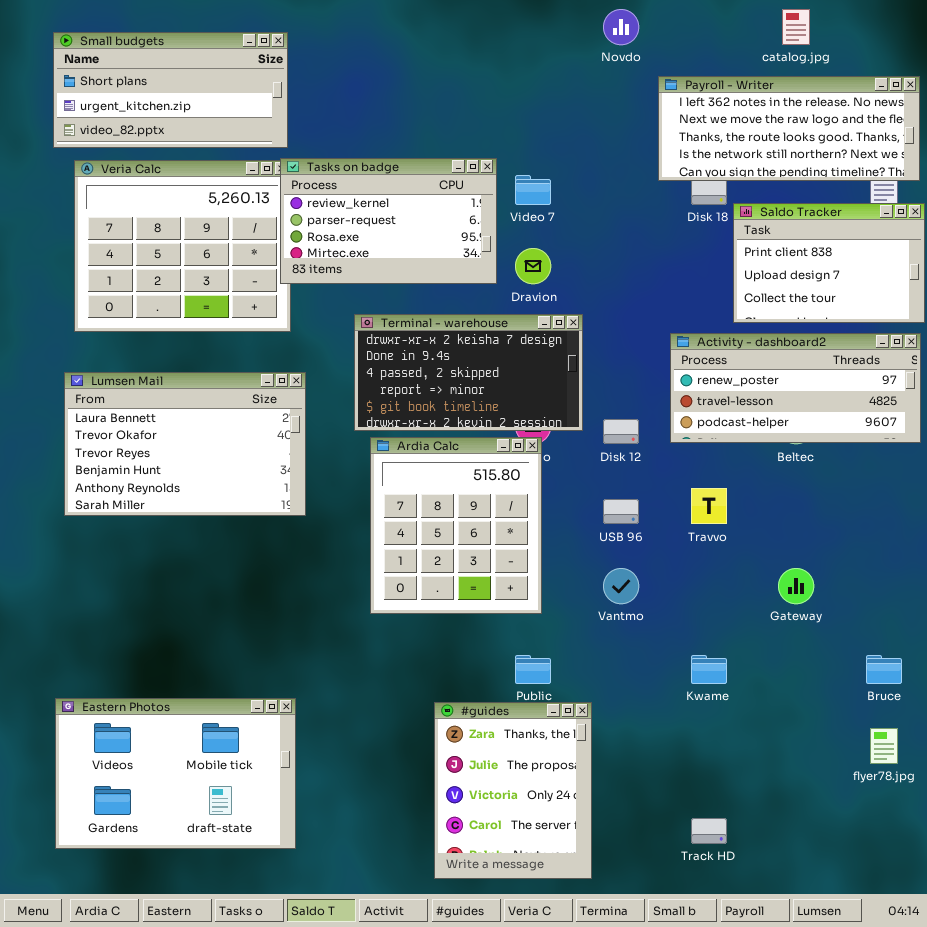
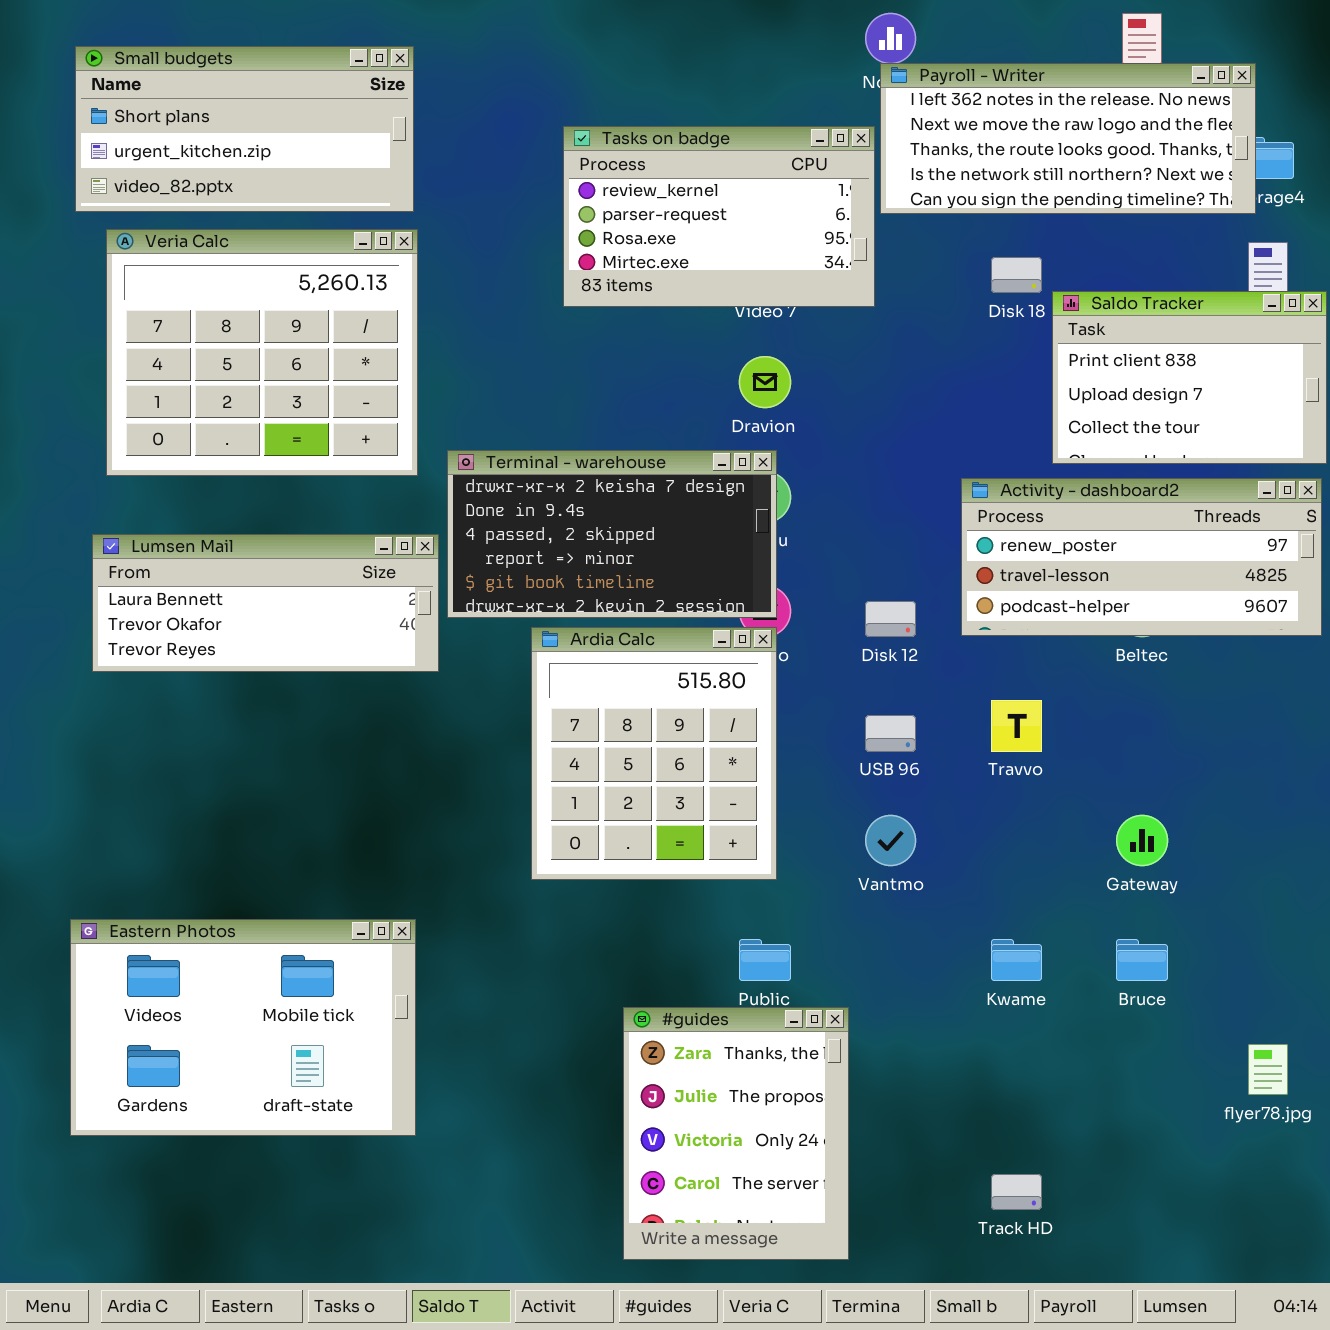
Payroll - Writer: [658,76,920,181] -> [880,63,1256,214], moved
Tasks on badge: [280,158,497,284] -> [563,126,875,307], moved
Terminal - warehouse: [354,314,583,431] -> [447,450,777,618], moved
Lumsen Mail: [64,372,306,516] -> [92,534,439,672], resized
Bruce: [866,655,902,684] -> [1116,939,1168,981], moved
Eastern Photos: [55,698,296,849] -> [70,919,416,1136], moved

